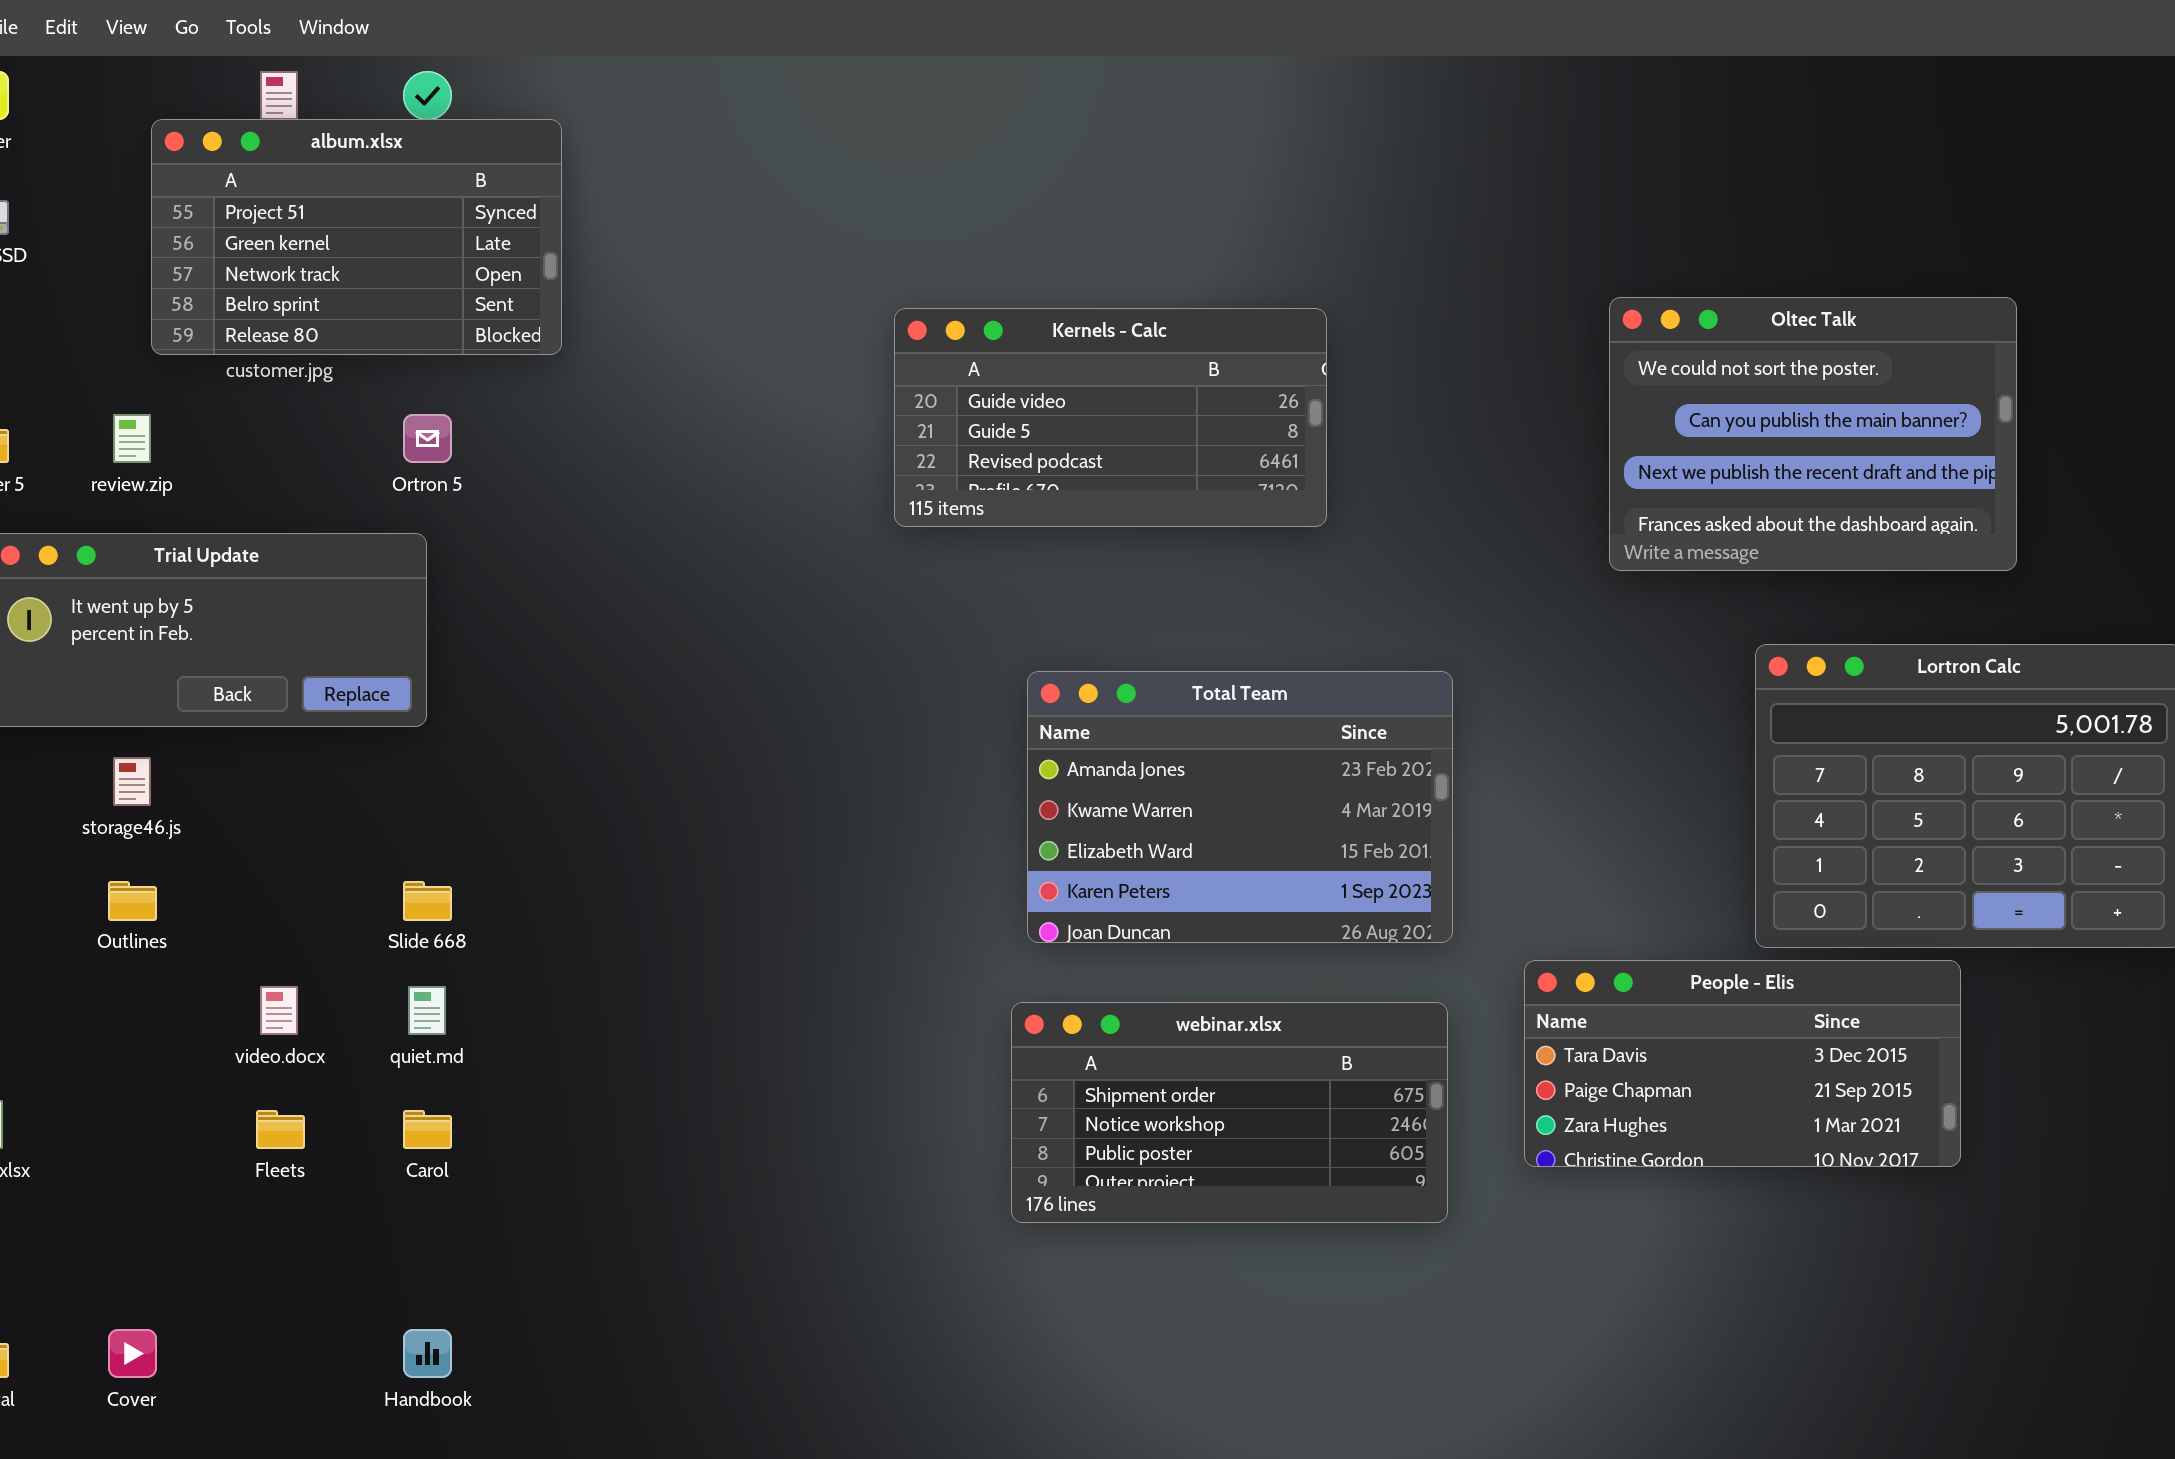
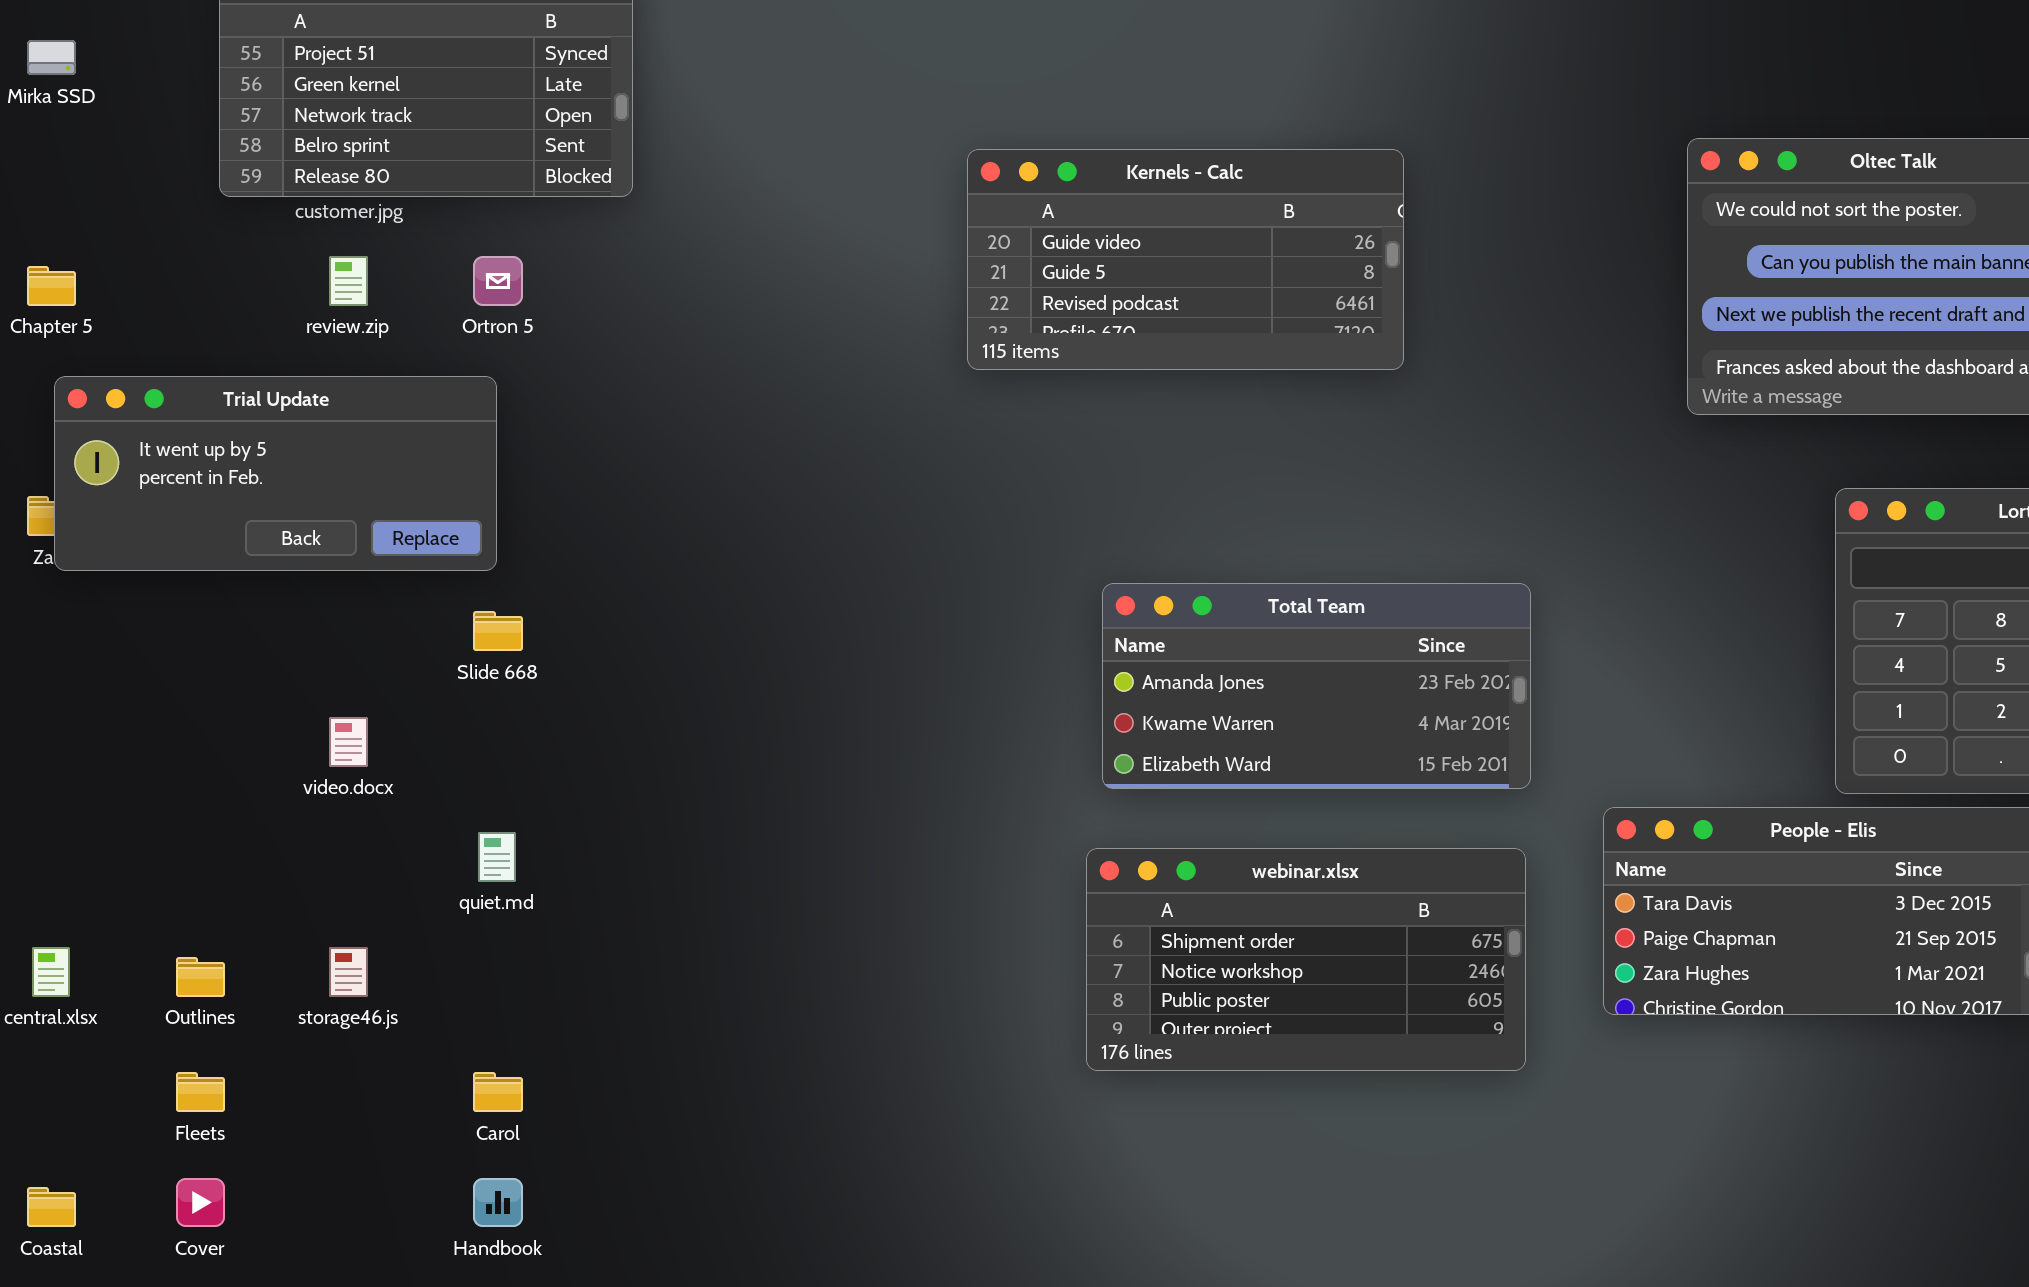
review.zip: [113,414,151,463] -> [329,256,368,306], moved
Total Team: [1027,671,1453,943] -> [1102,583,1531,789], resized
storage46.js: [113,757,151,806] -> [329,947,368,997], moved
Outlines: [108,881,157,921] -> [176,957,225,997], moved
Slide 668: [403,881,452,921] -> [473,611,523,651], moved
video.docx: [260,986,298,1035] -> [329,717,368,767], moved
Fleets: [256,1110,305,1149] -> [176,1072,225,1112], moved
Carol: [403,1110,452,1149] -> [473,1072,523,1112], moved

